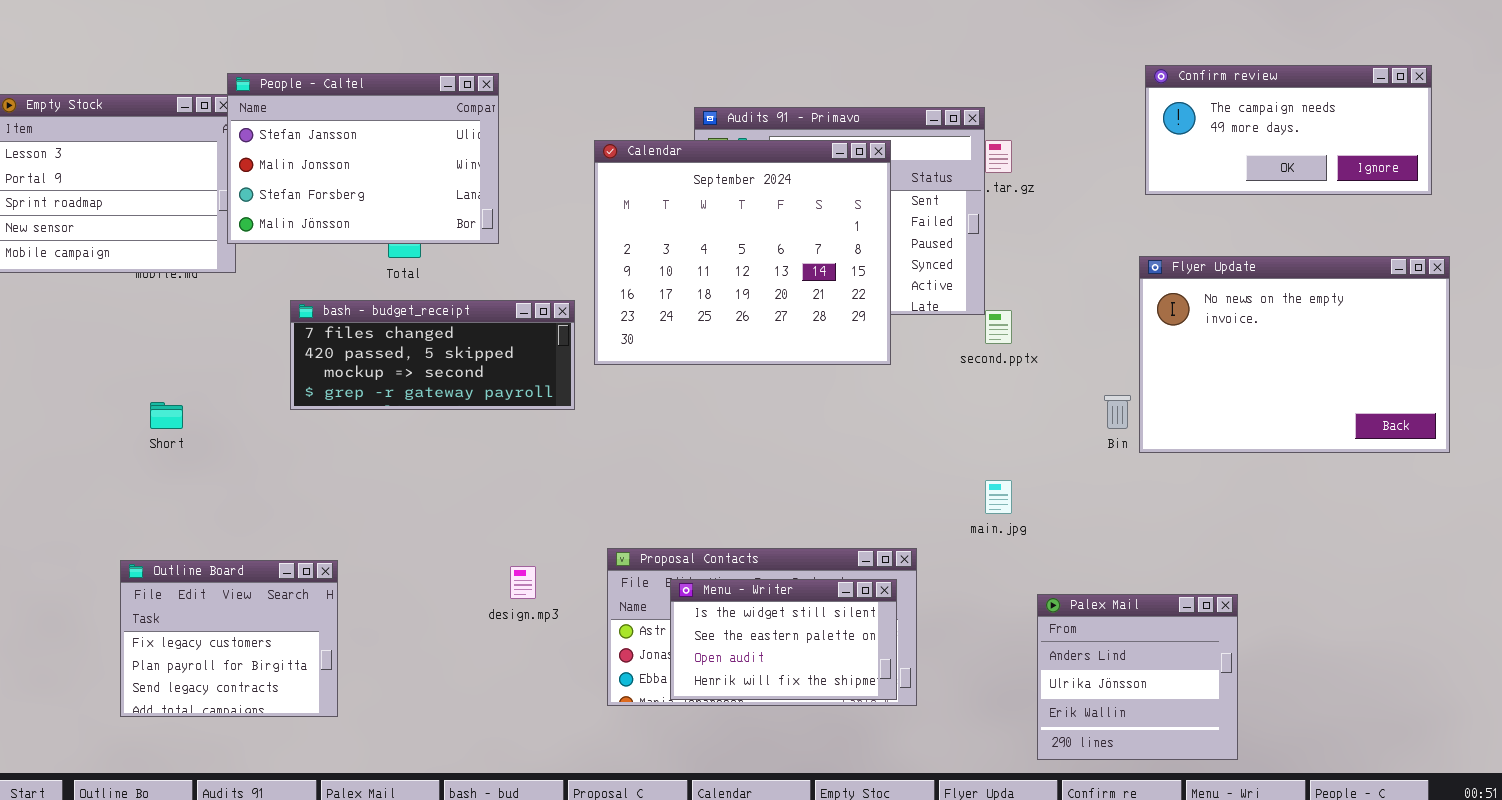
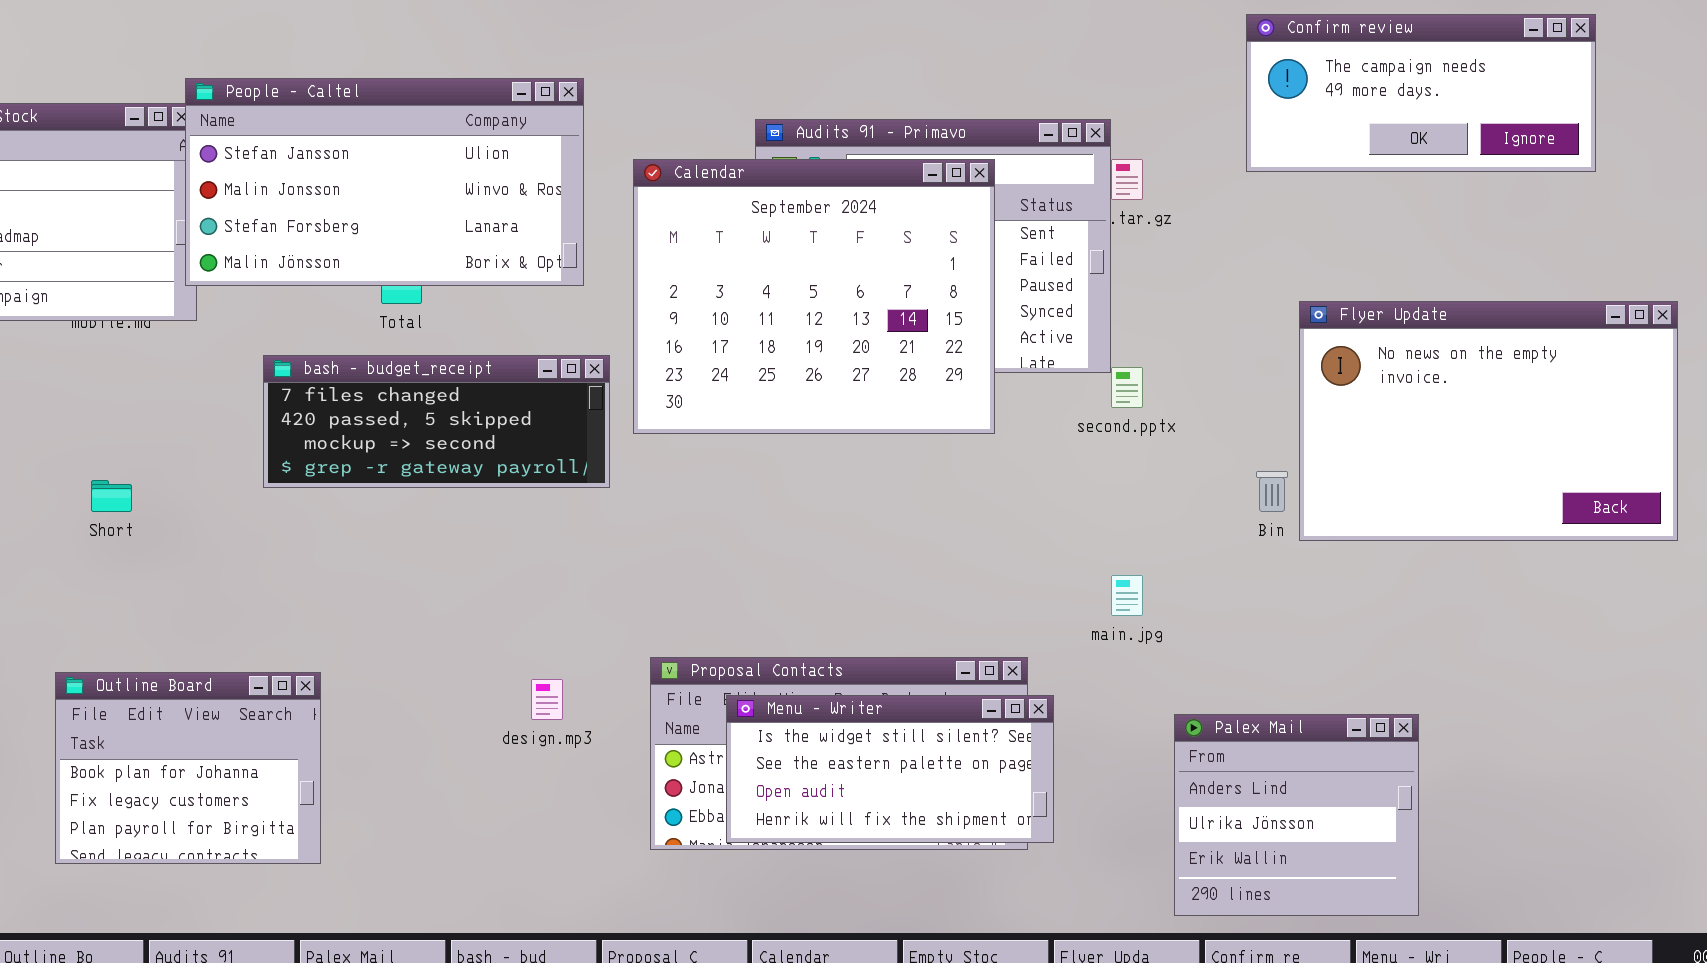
Confirm review: [1145,65,1432,195] -> [1246,14,1596,172], moved
People - Caltel: [227,73,499,244] -> [185,78,584,286], resized
Outline Board: [120,560,338,717] -> [55,672,321,864], scrolled up 1 row
Menu - Writer: [670,579,897,700] -> [726,695,1054,843], resized

